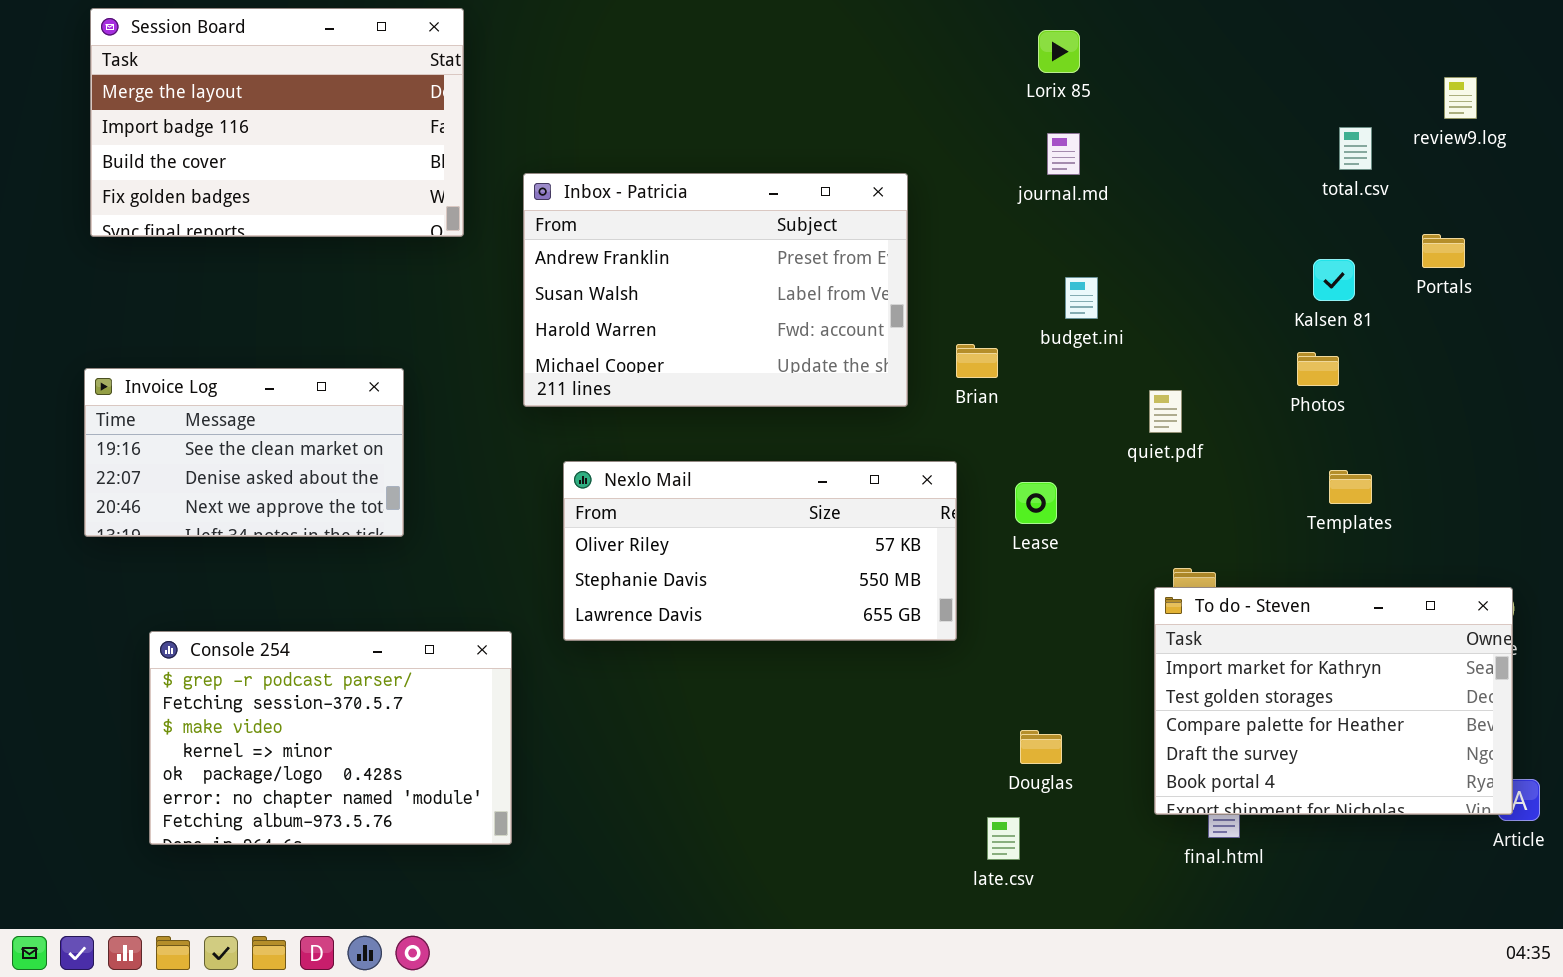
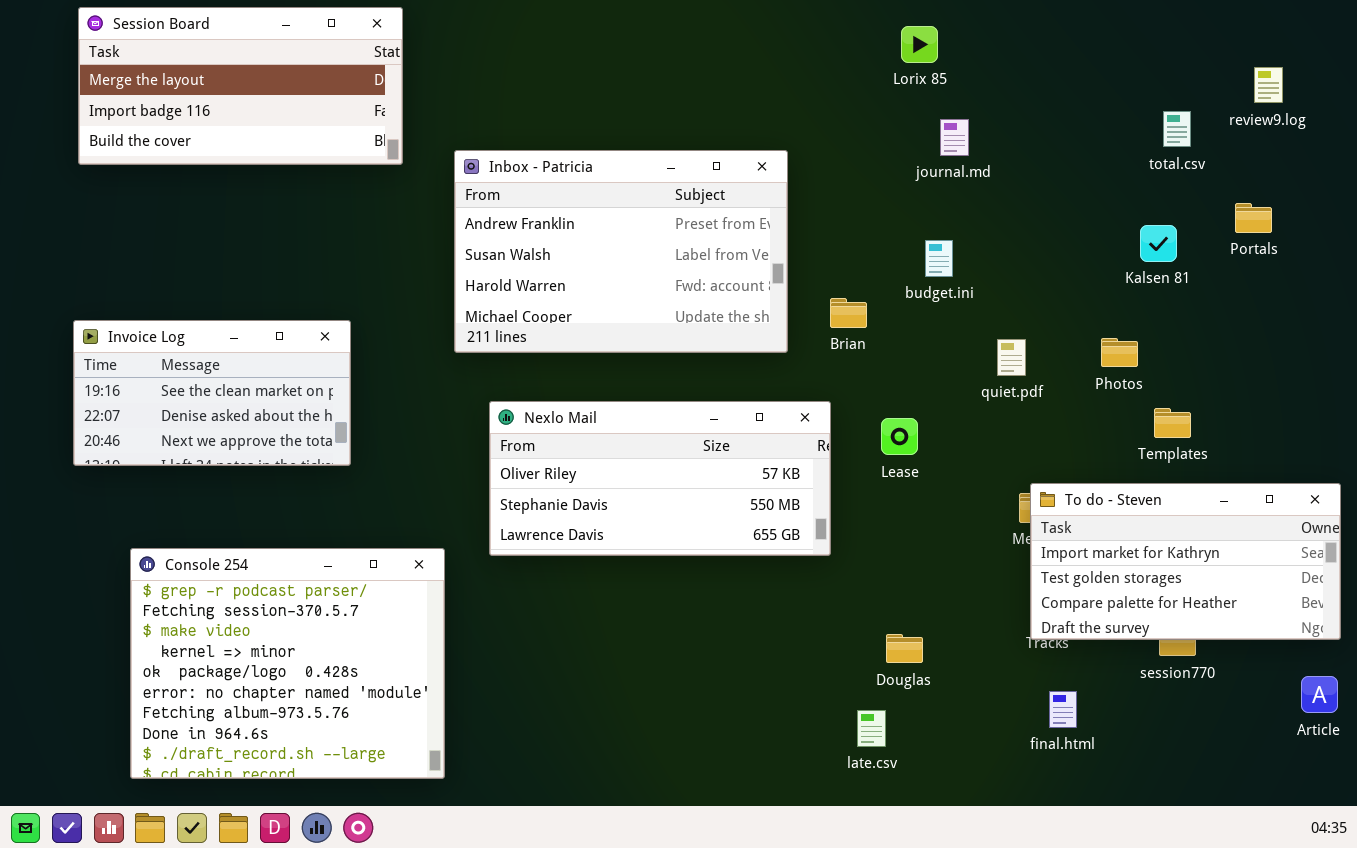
Session Board: [90,8,464,237] -> [78,7,403,165], resized
journal.md: [1047,133,1080,175] -> [940,119,969,156], moved
Photos: [1297,352,1339,386] -> [1101,338,1138,367], moved
To do - Steven: [1154,587,1513,815] -> [1030,483,1341,640], moved, resized
Console 254: [149,631,512,845] -> [130,548,445,779], resized

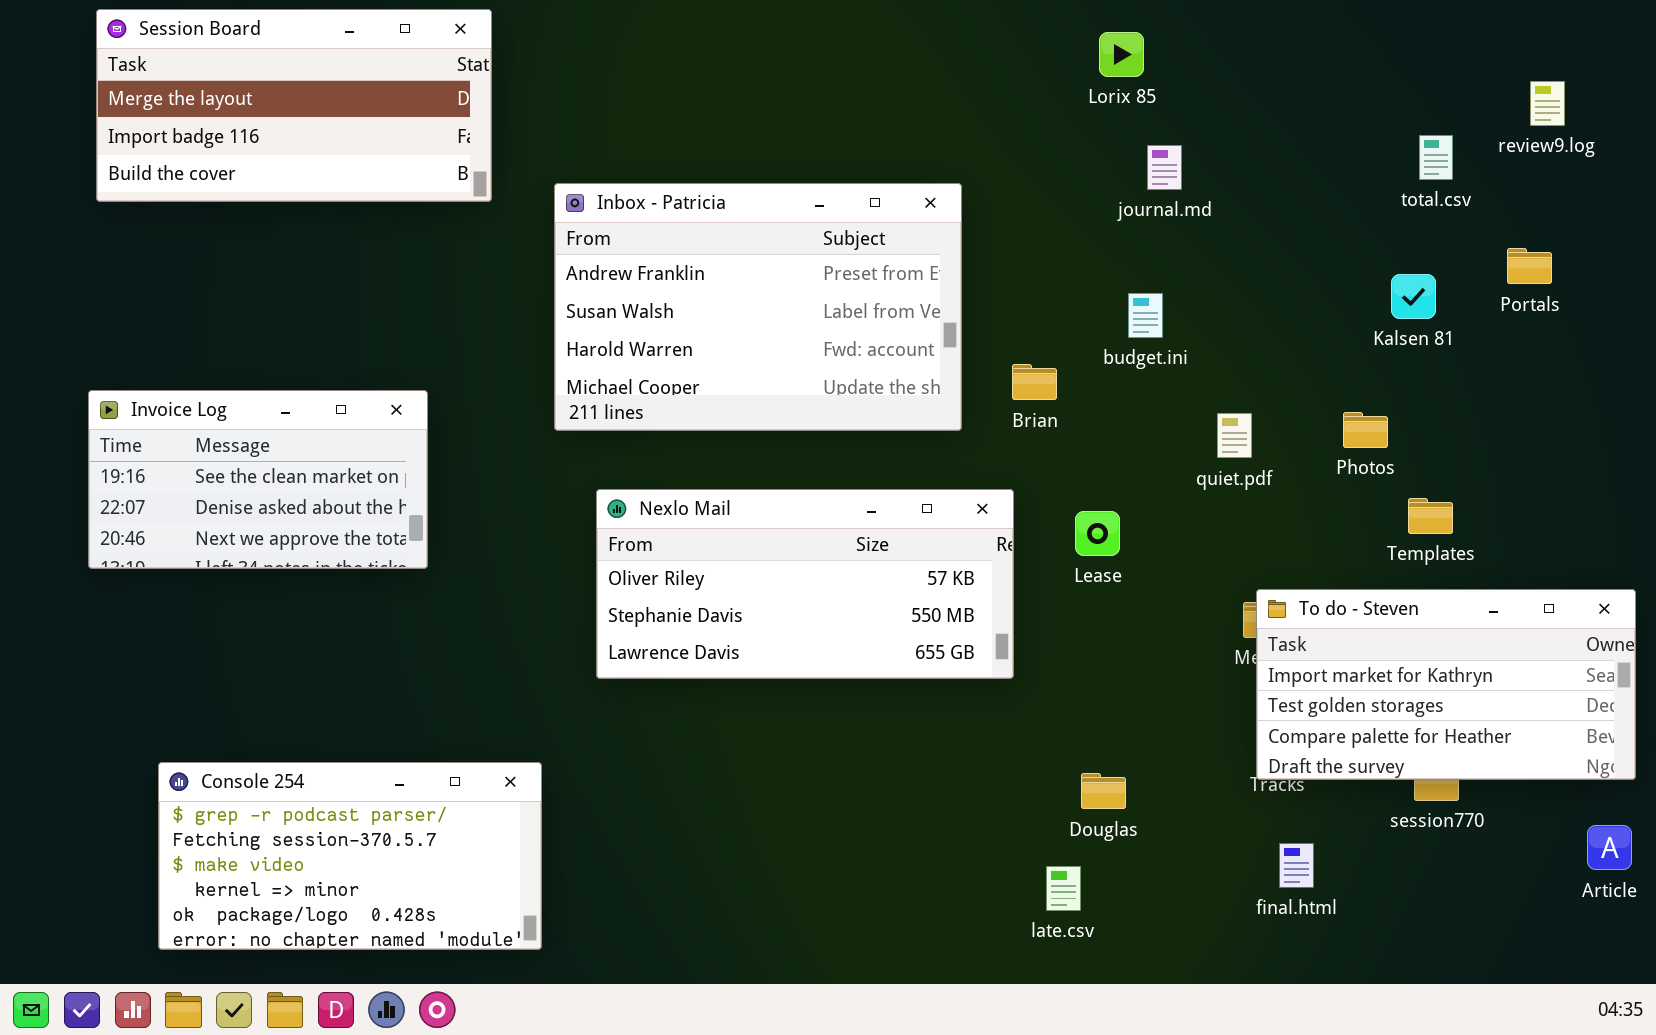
Console 254: [130,548,445,779] -> [158,762,542,950], resized

